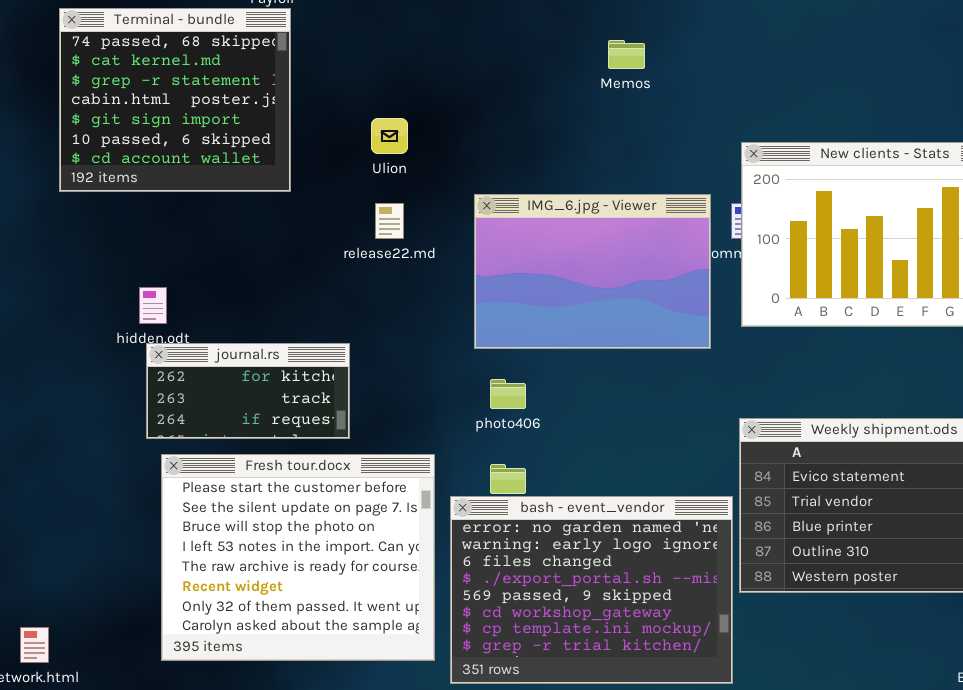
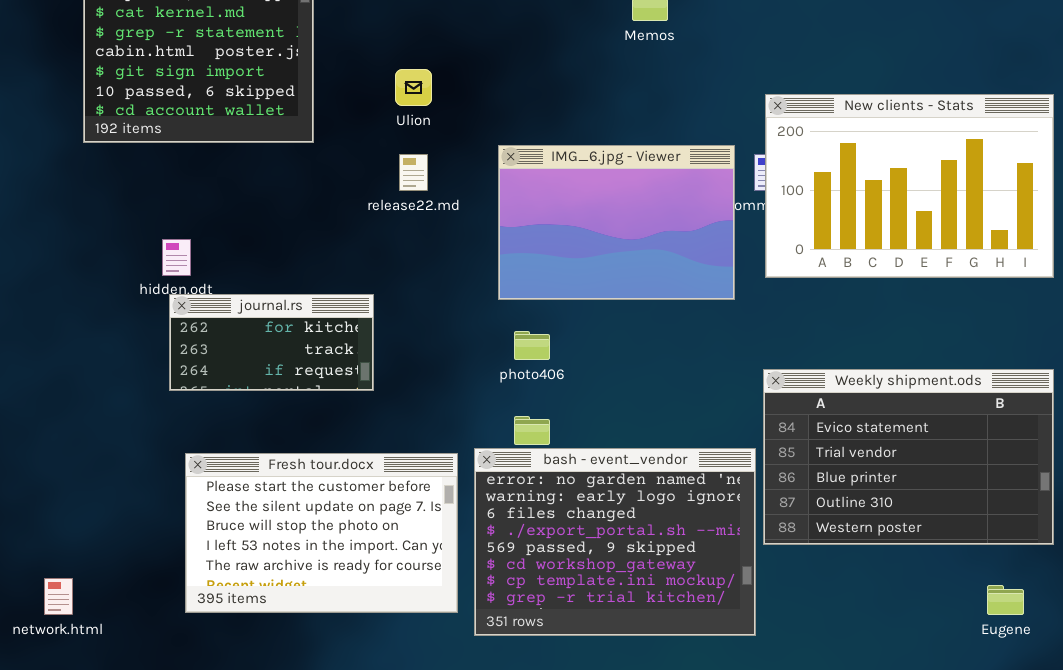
Fresh tour.docx: [161,454,435,661] -> [185,453,458,613], resized

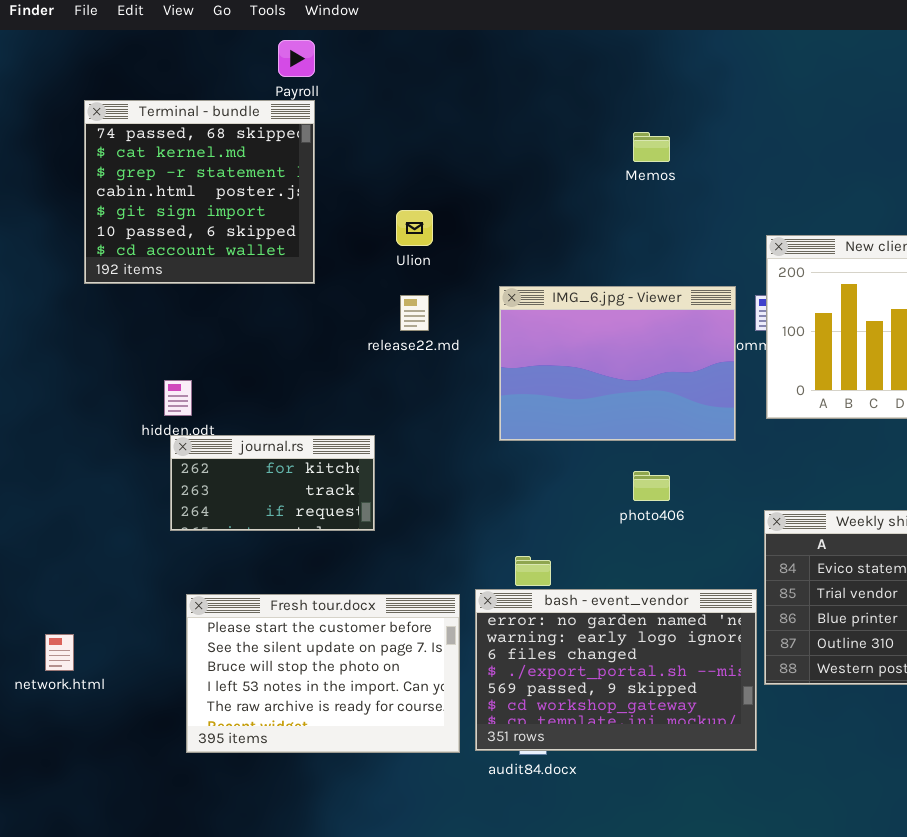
photo406: [514,331,550,360] -> [633,471,670,501], moved
bash - event_vendor: [474,448,756,636] -> [475,589,757,751], resized
network.html: [44,578,73,615] -> [45,634,74,671], moved

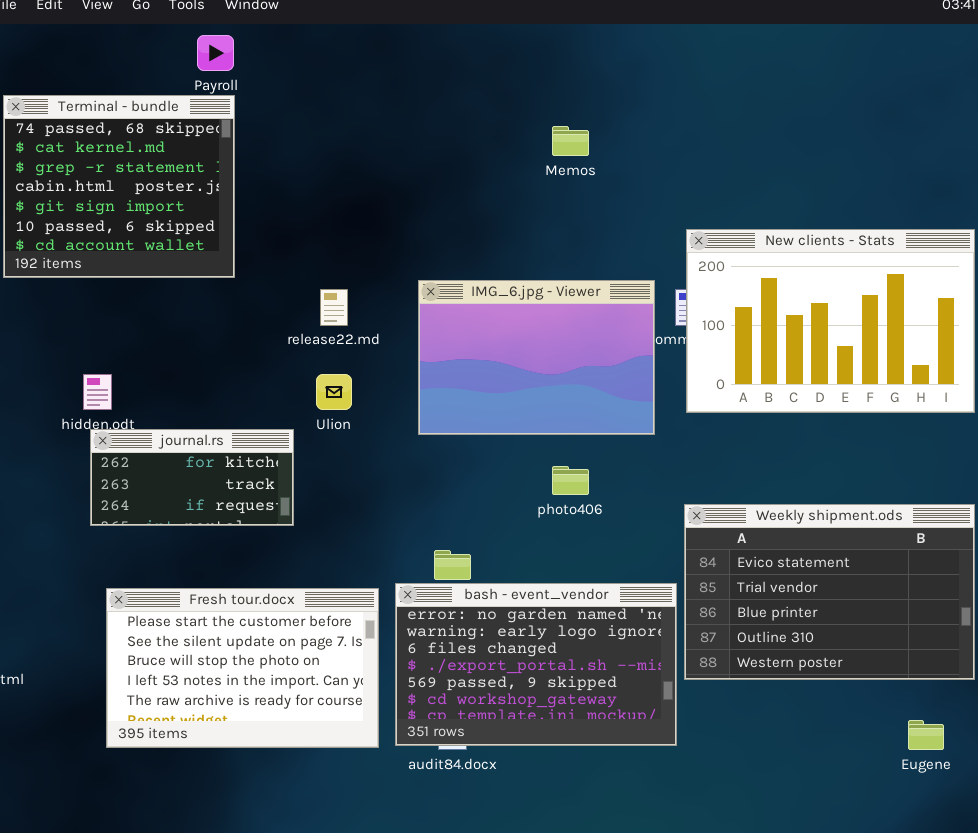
Ulion: [396,210,433,246] -> [316,374,352,410], moved

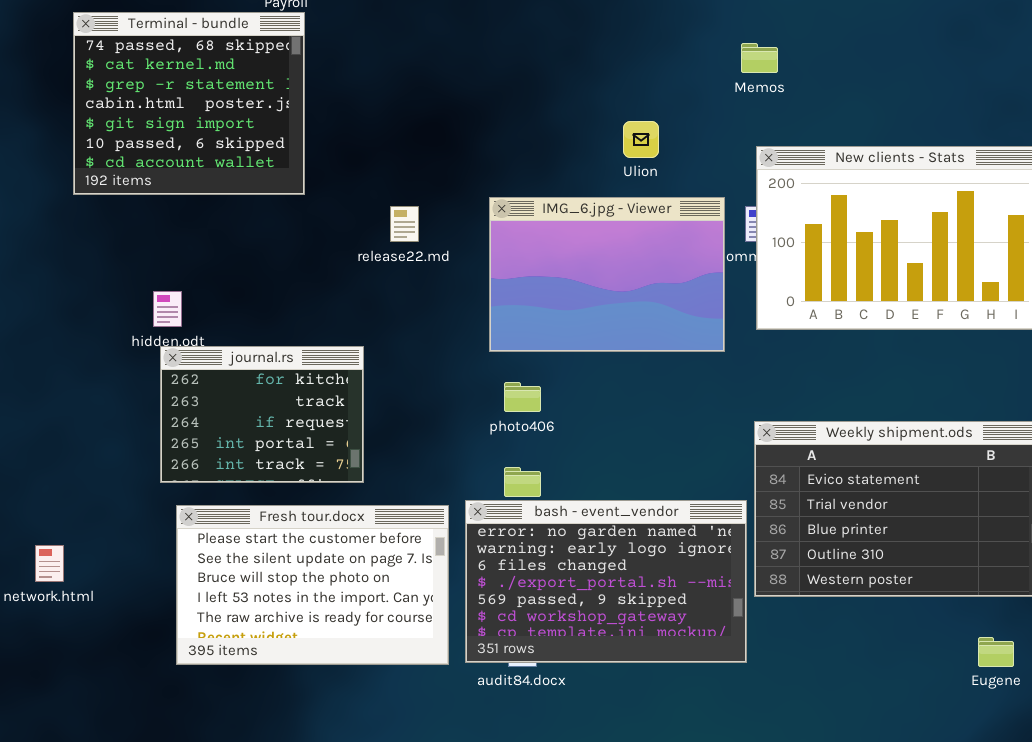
Memos: [552,126,589,156] -> [741,43,778,73], moved
Ulion: [316,374,352,410] -> [623,121,659,158], moved
journal.rs: [90,429,294,526] -> [160,346,364,483], resized
photo406: [552,466,589,495] -> [504,382,541,412], moved

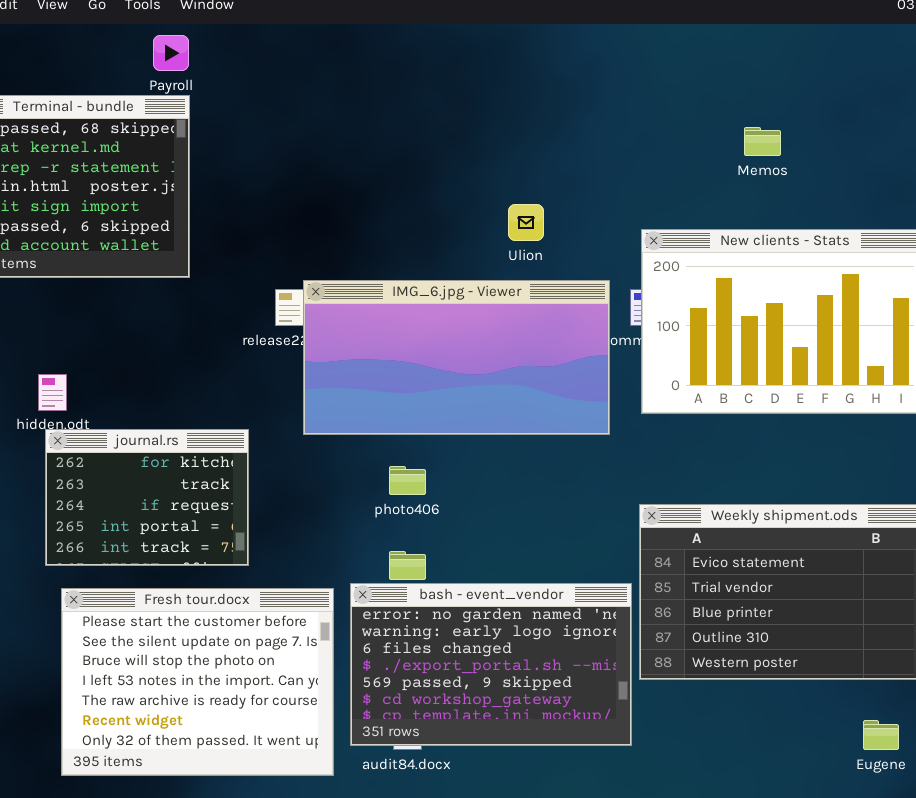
Memos: [741,43,778,73] -> [744,127,781,156], moved
IMG_6.jpg - Viewer: [489,197,725,352] -> [303,280,610,435], resized
Fresh tour.docx: [176,505,449,665] -> [61,588,334,776], resized

